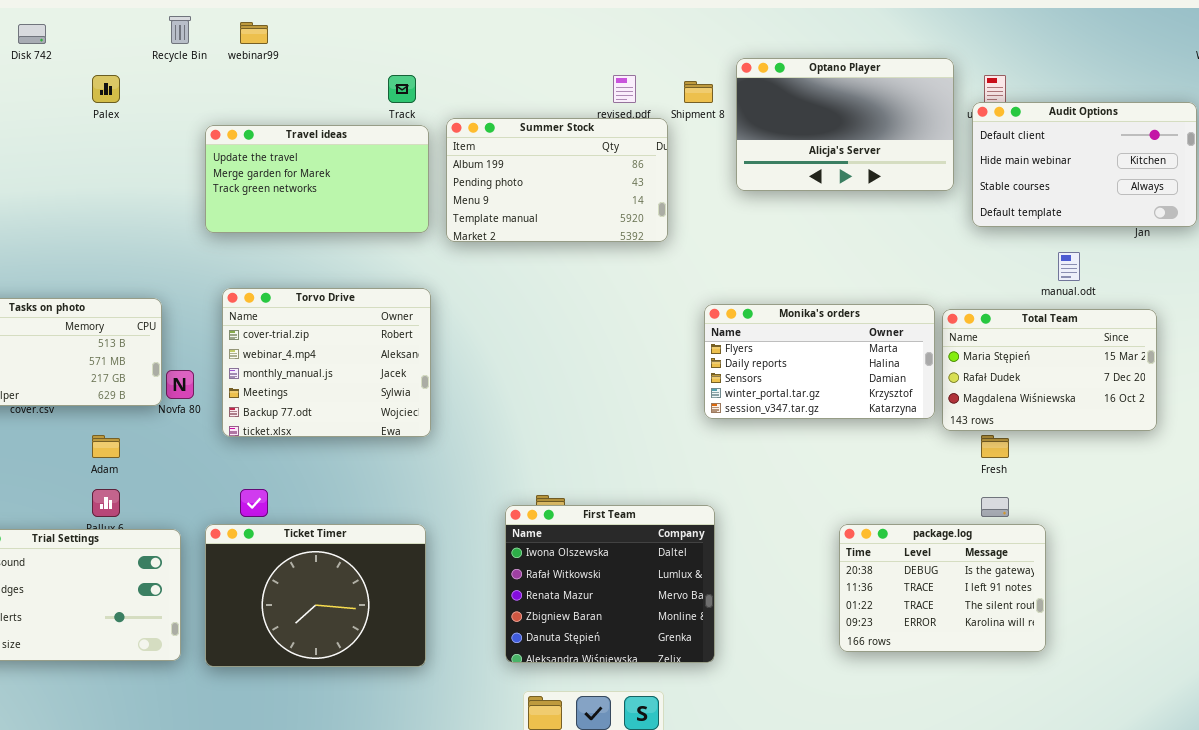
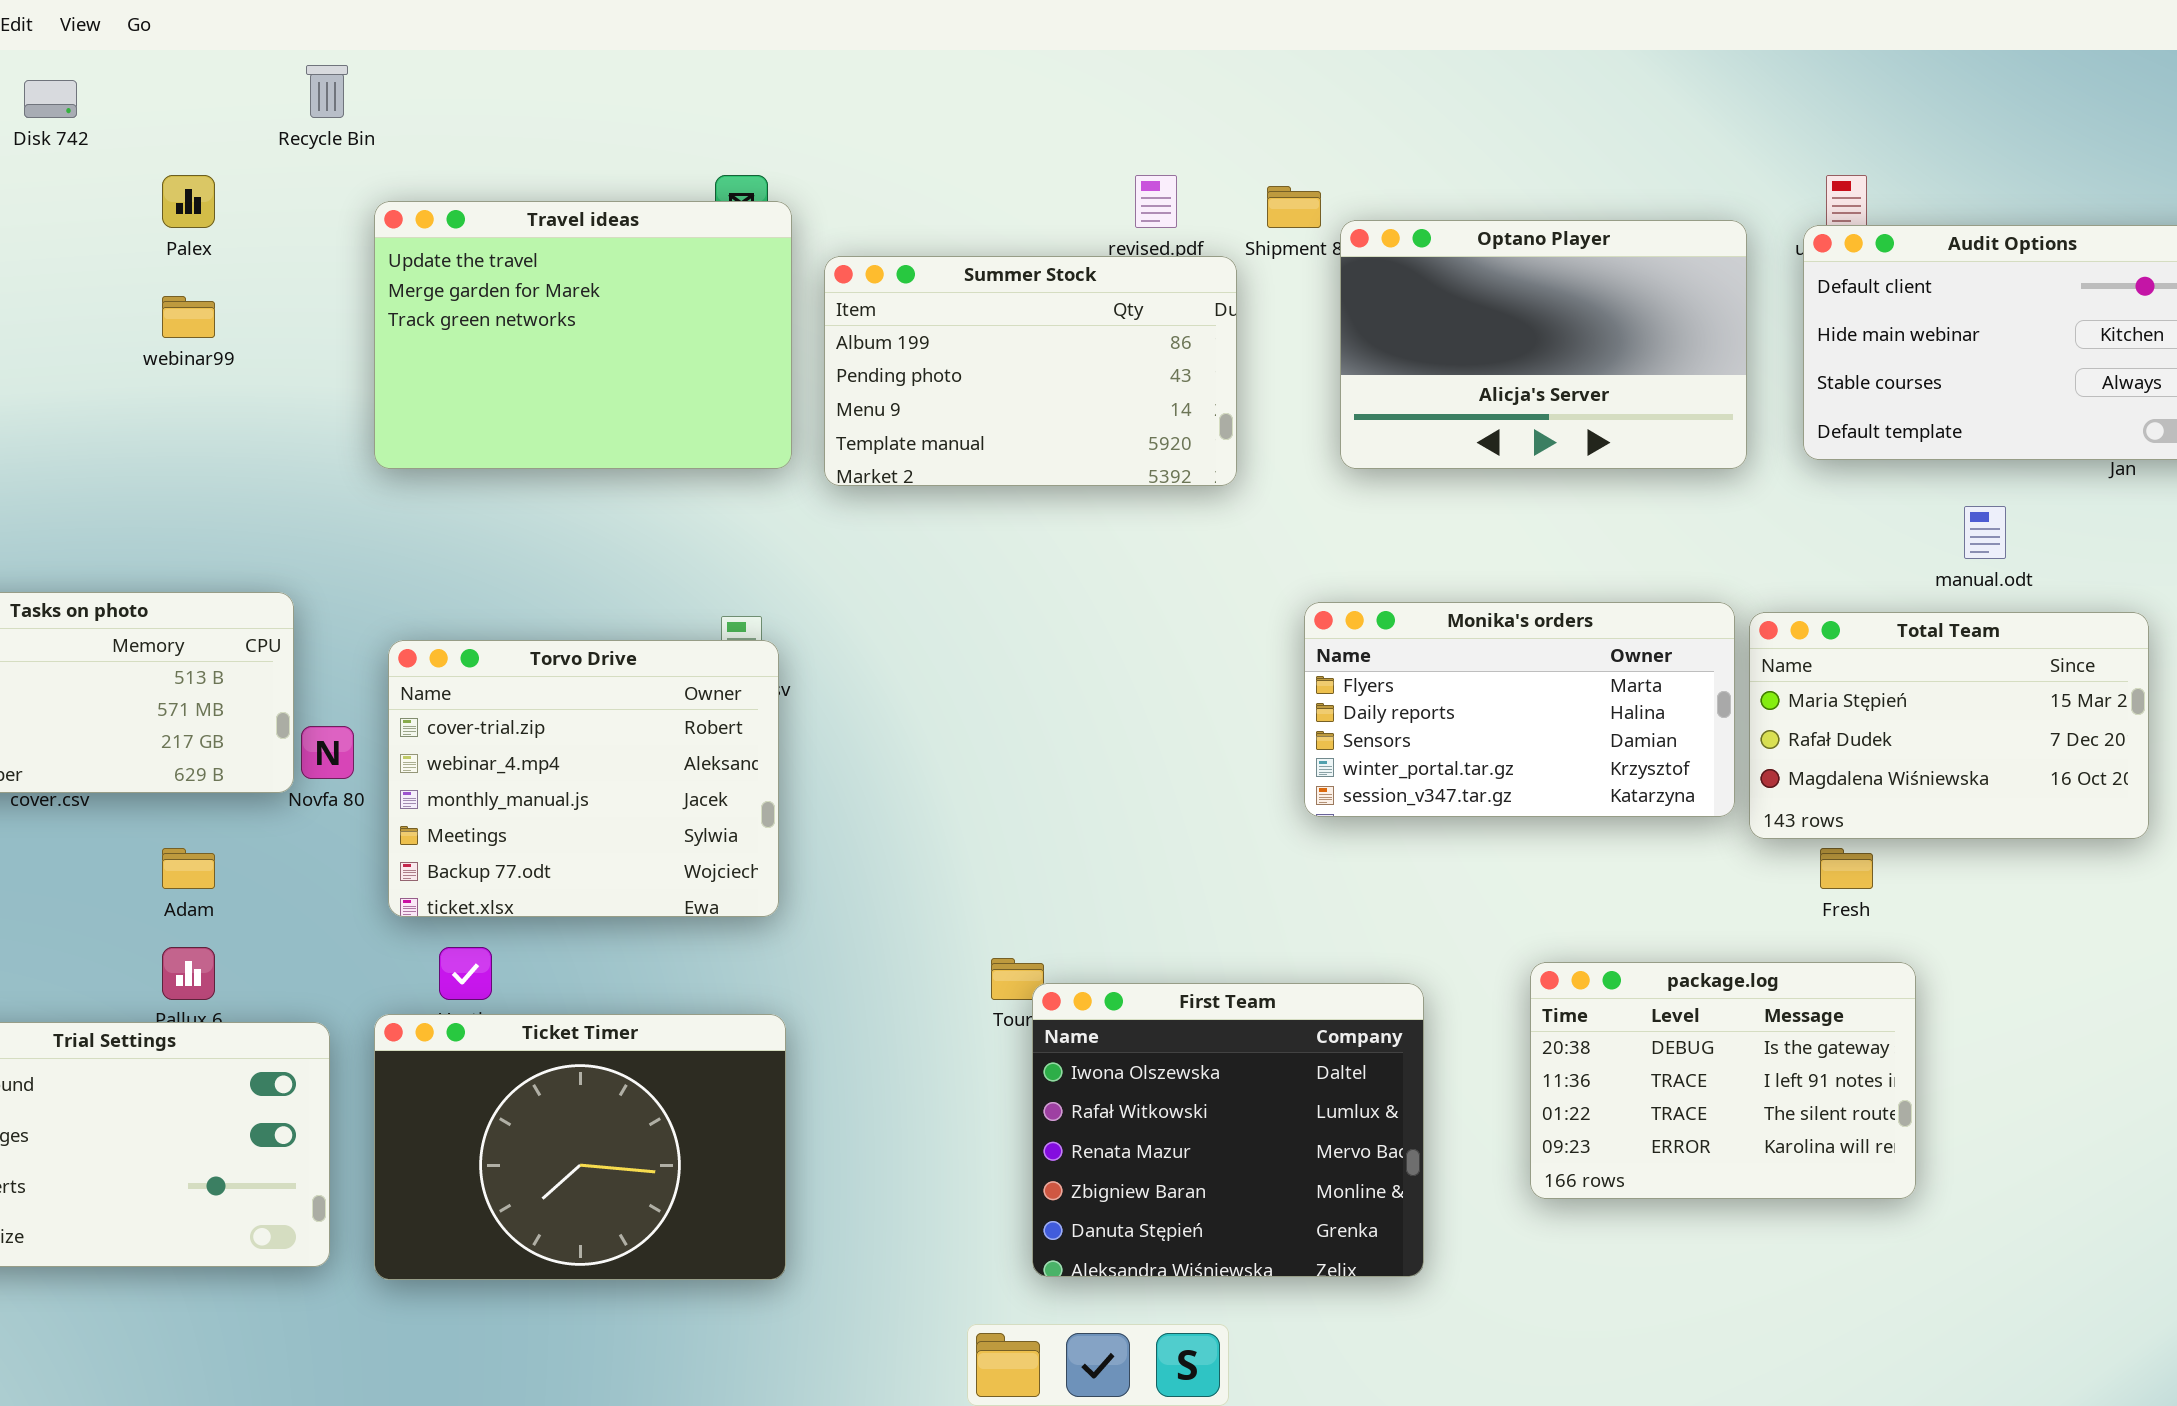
webinar99: [240,22,268,44] -> [162,296,215,338], moved
Optano Player: [736,58,954,191] -> [1340,220,1747,469], moved
Travel ideas: [205,125,429,233] -> [374,201,792,469], resized
Torvo Drive: [222,288,431,437] -> [388,640,779,917], moved
First Team: [505,505,715,663] -> [1032,983,1424,1277], moved
package.log: [839,524,1046,652] -> [1530,962,1916,1199], moved

